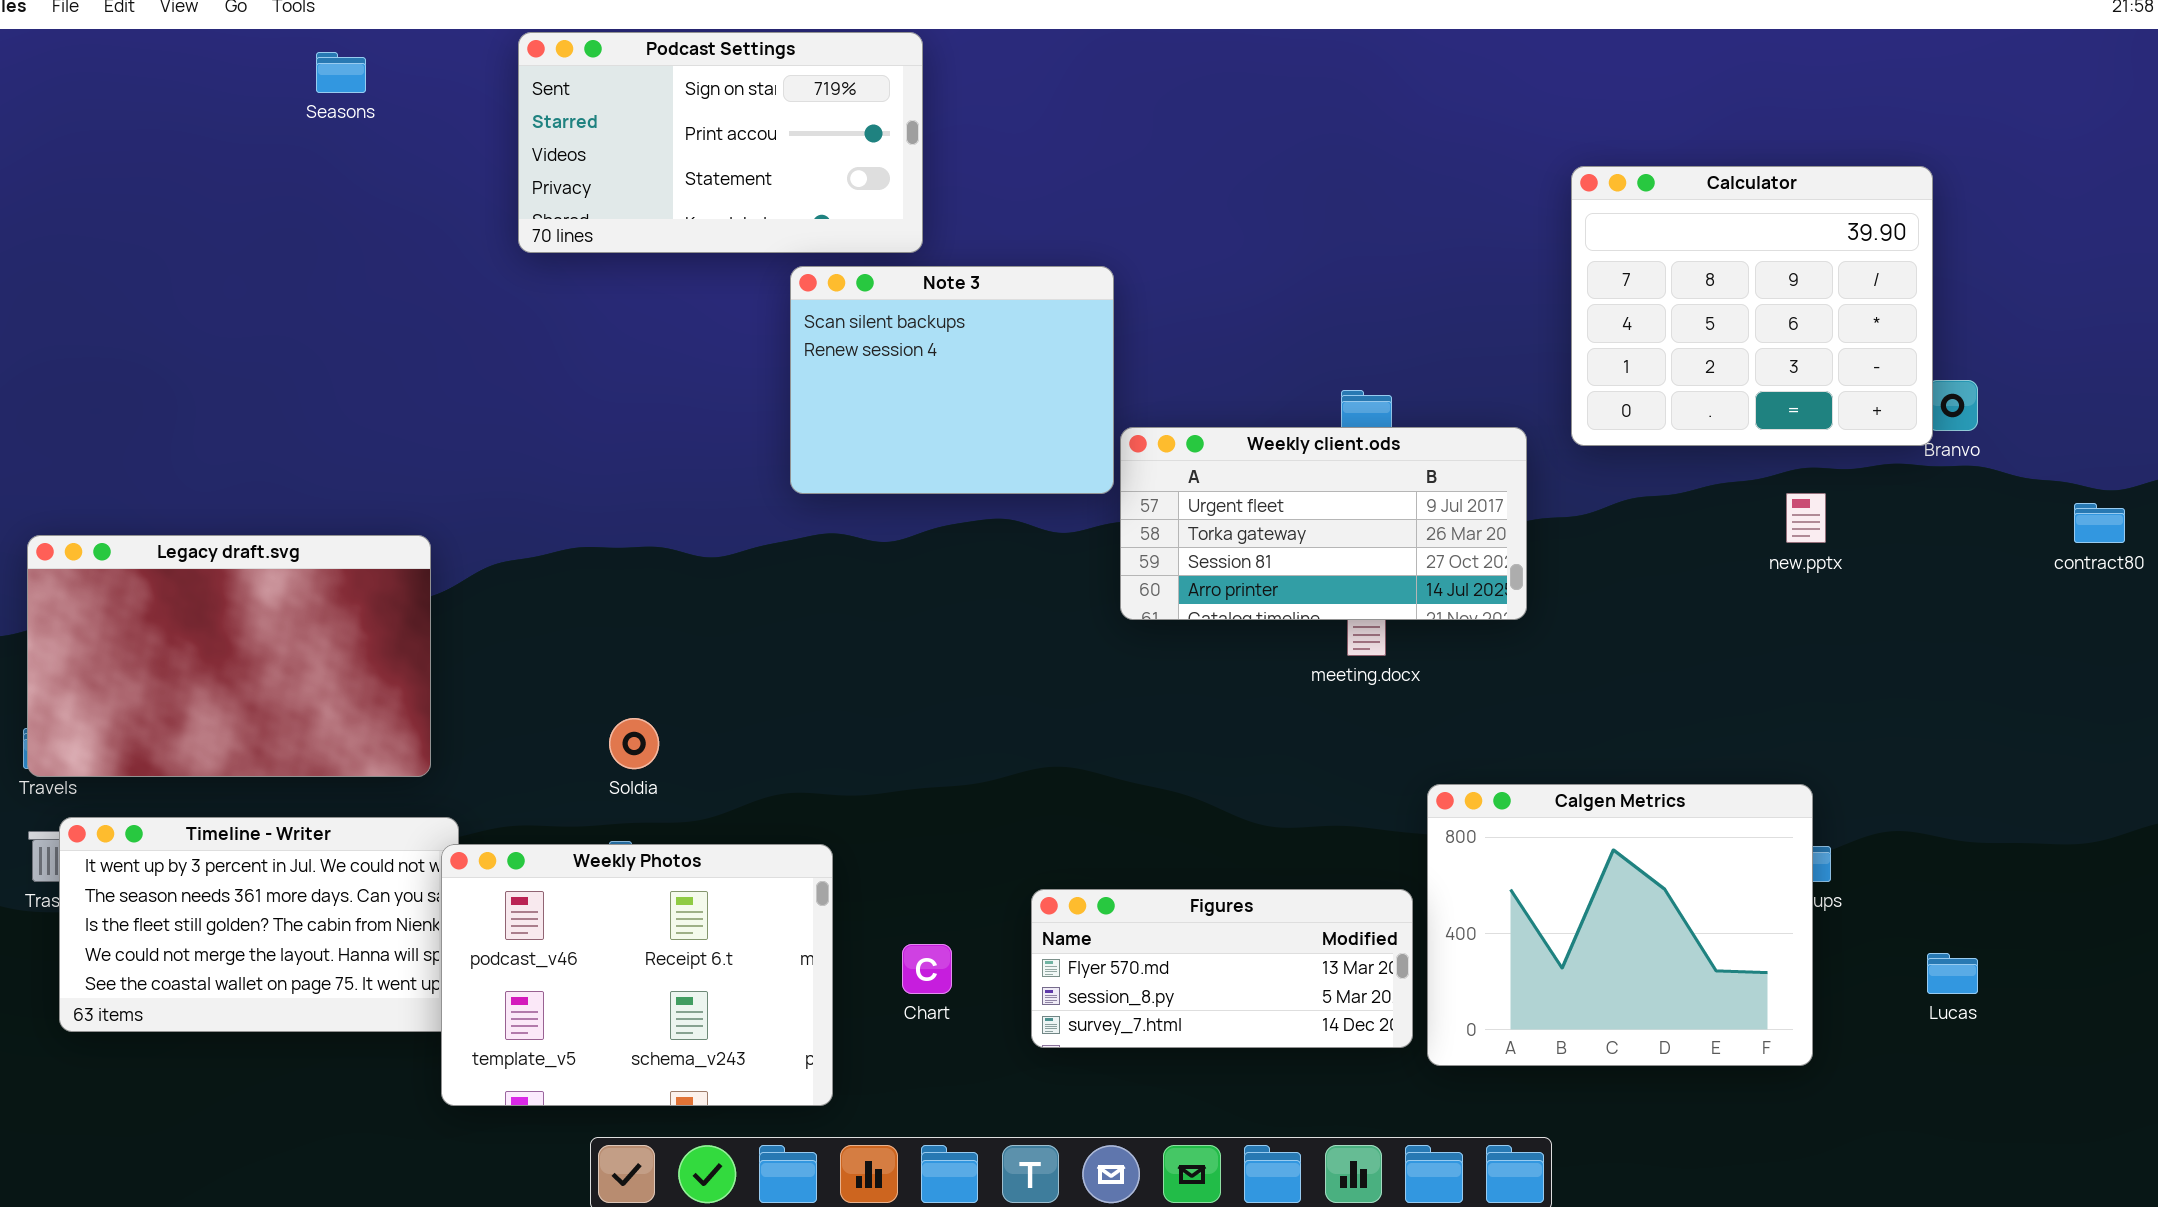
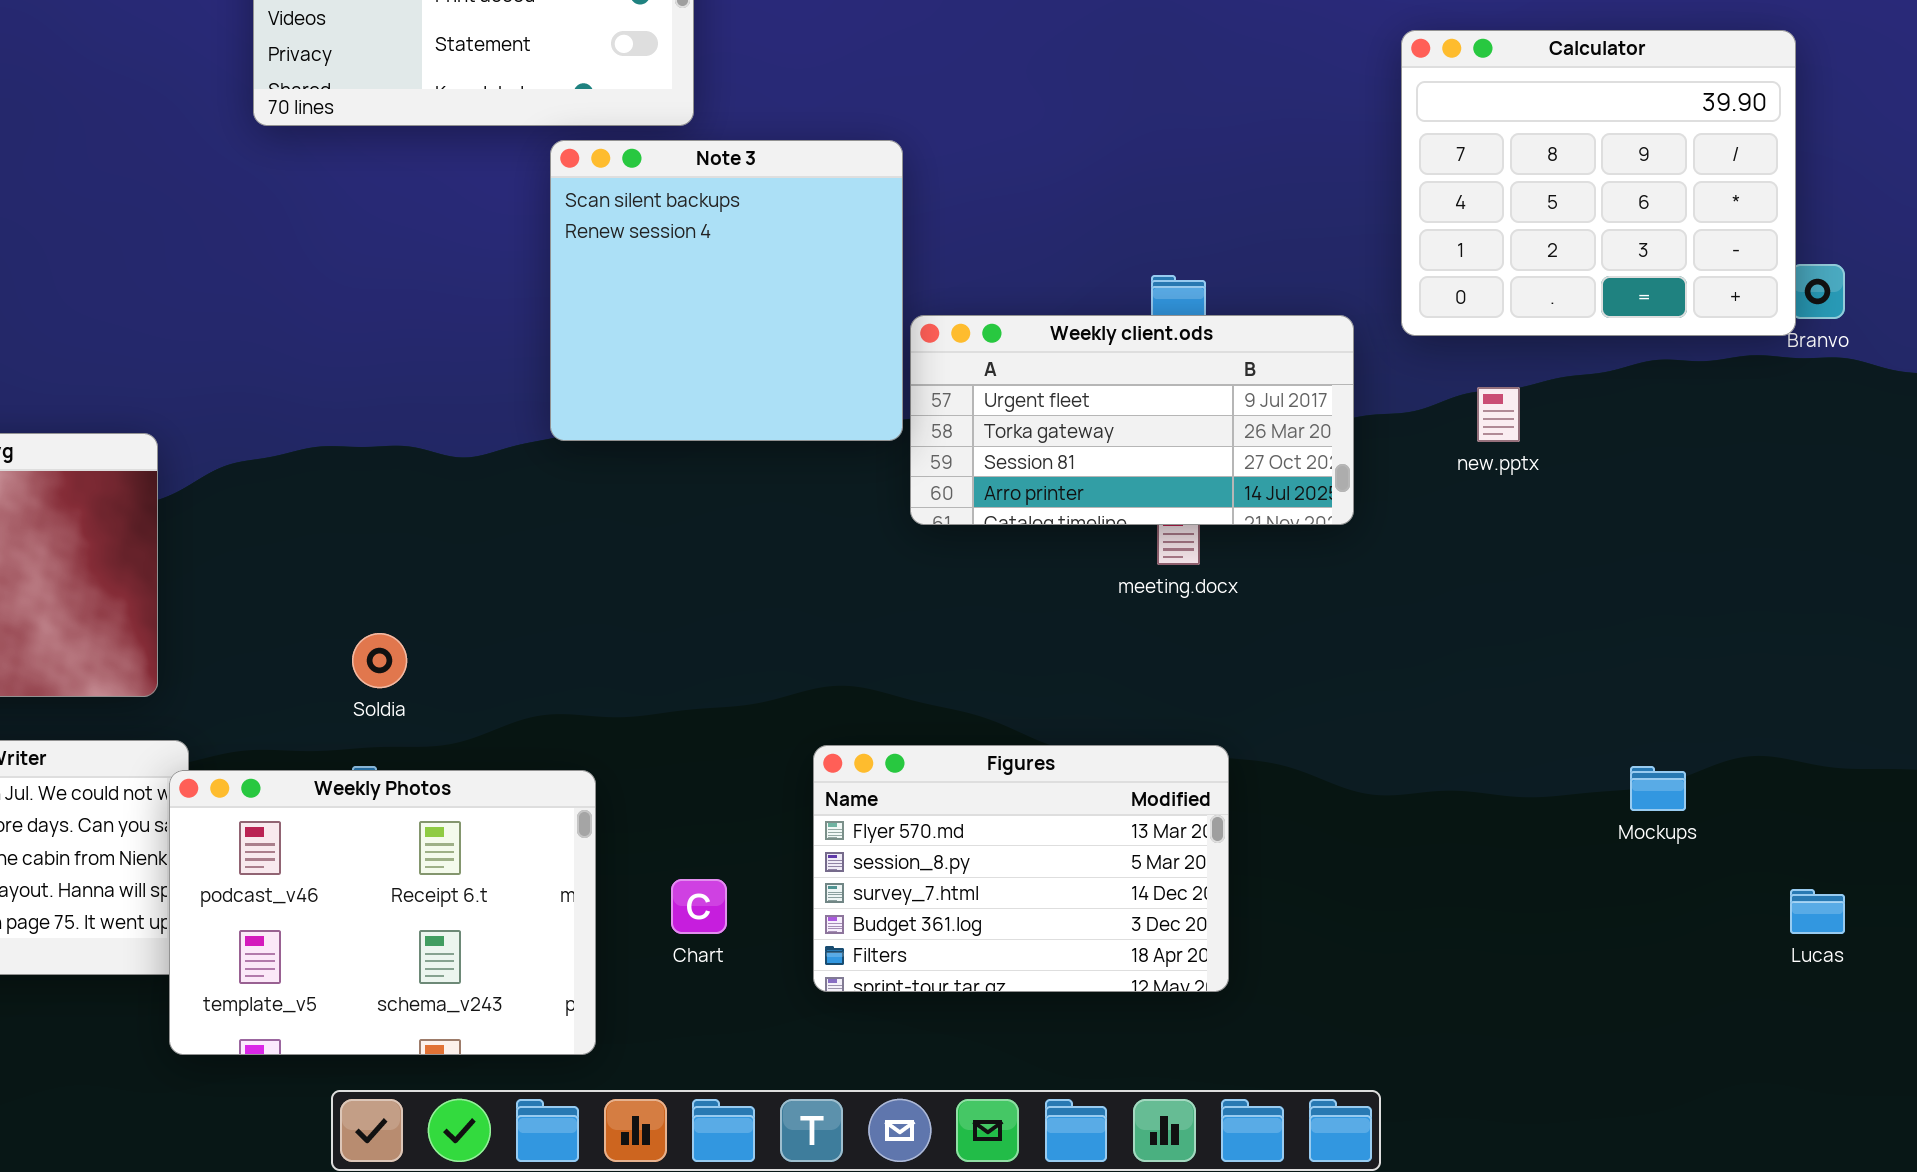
Note 3: [790,266,1114,494] -> [550,140,903,441], resized
new.pptx: [1786,493,1826,543] -> [1477,387,1520,442], moved
Calgen Metrics: [1427,784,1813,1066] -> none, closed
Figures: [1031,889,1413,1048] -> [813,745,1229,992], resized

